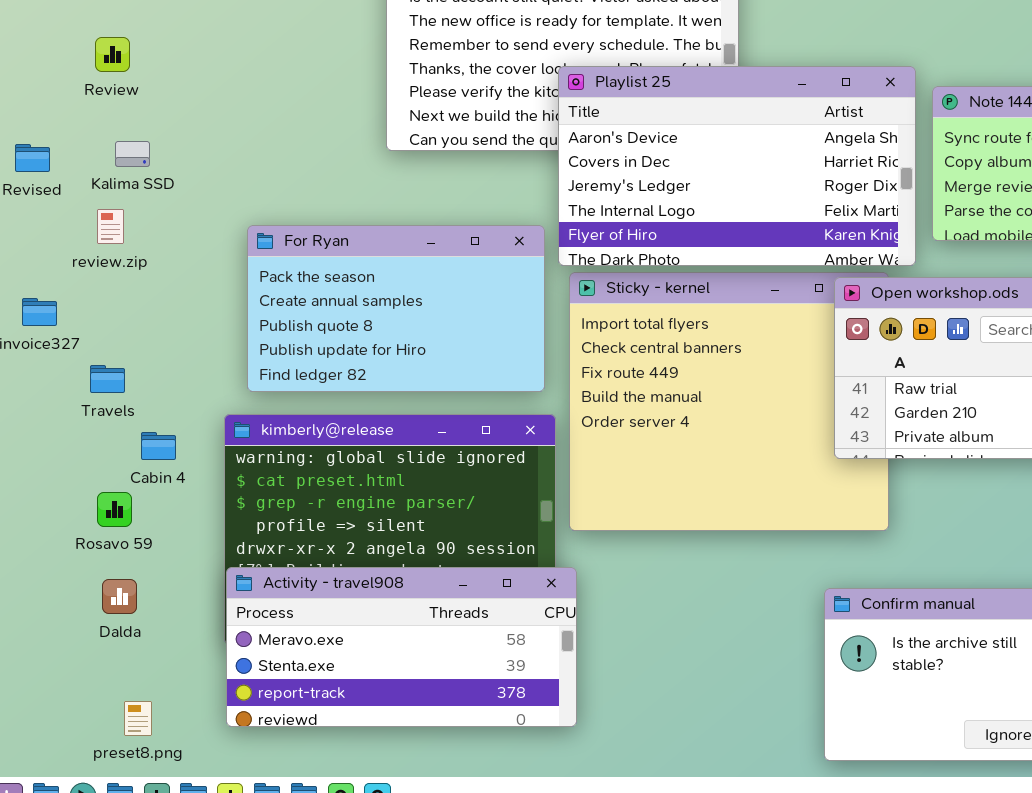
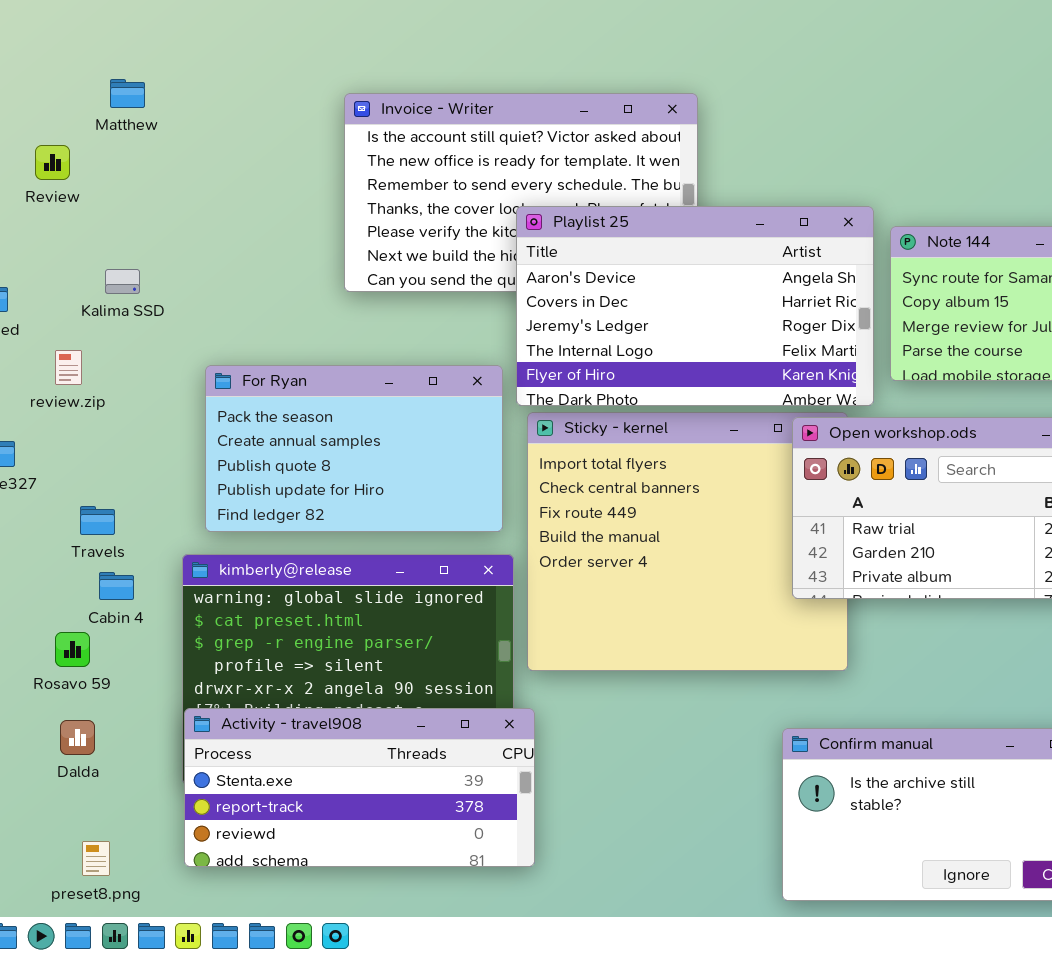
Review: [95,37,130,72] -> [35,145,70,180], moved
Kalima SSD: [115,141,150,167] -> [105,269,140,294], moved
Travels: [90,365,125,393] -> [80,506,115,535], moved
Activity - travel908: [226,567,577,727] -> [184,708,535,867], scrolled down 1 row

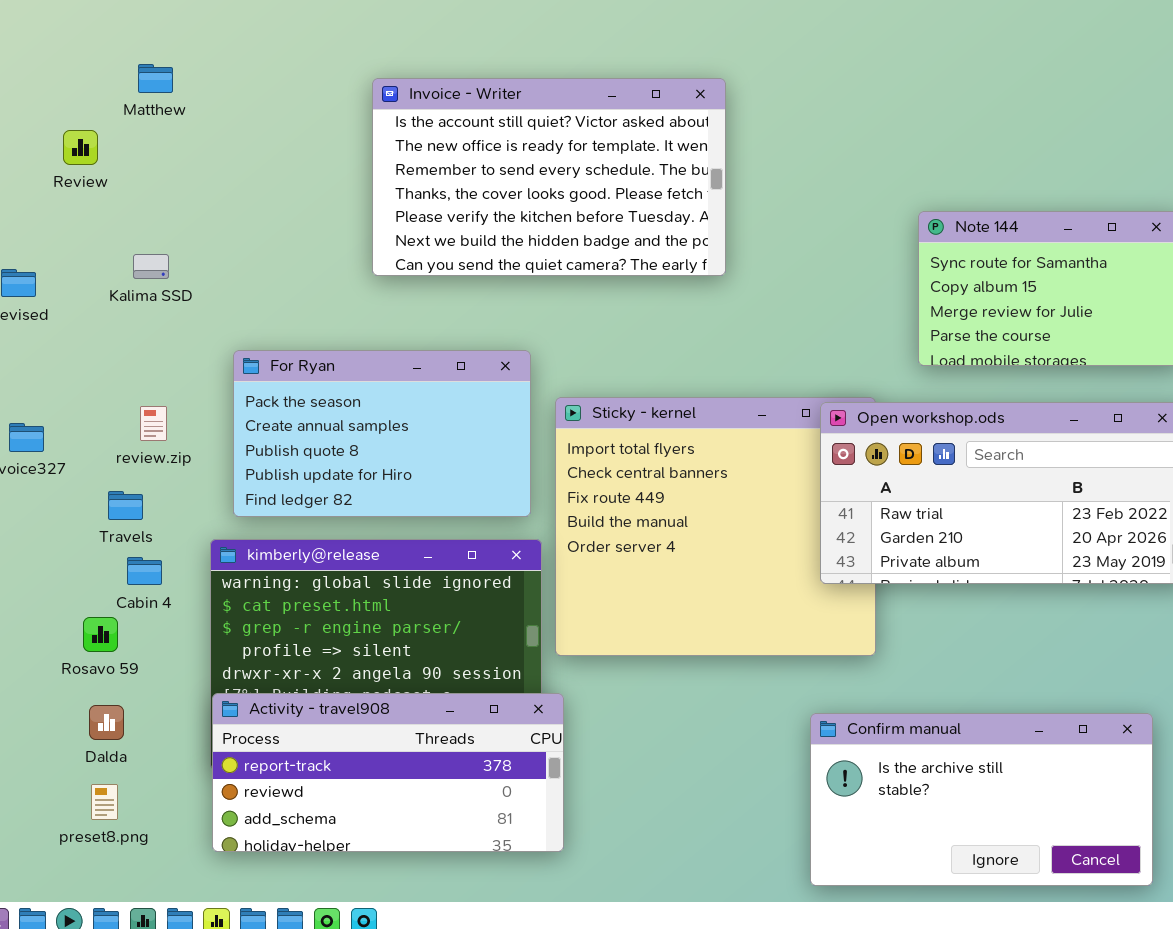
Playlist 25: [516,206,874,406] -> none, closed
review.zip: [55,350,82,385] -> [140,406,167,441], moved
Activity - travel908: [184,708,535,867] -> [212,693,564,852], scrolled down 1 row
preset8.png: [82,841,110,876] -> [91,784,118,820], moved

